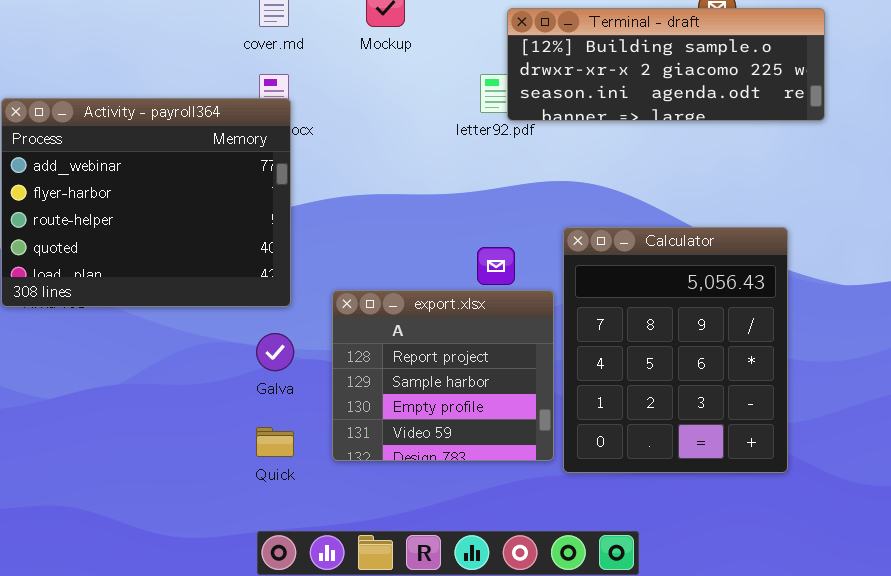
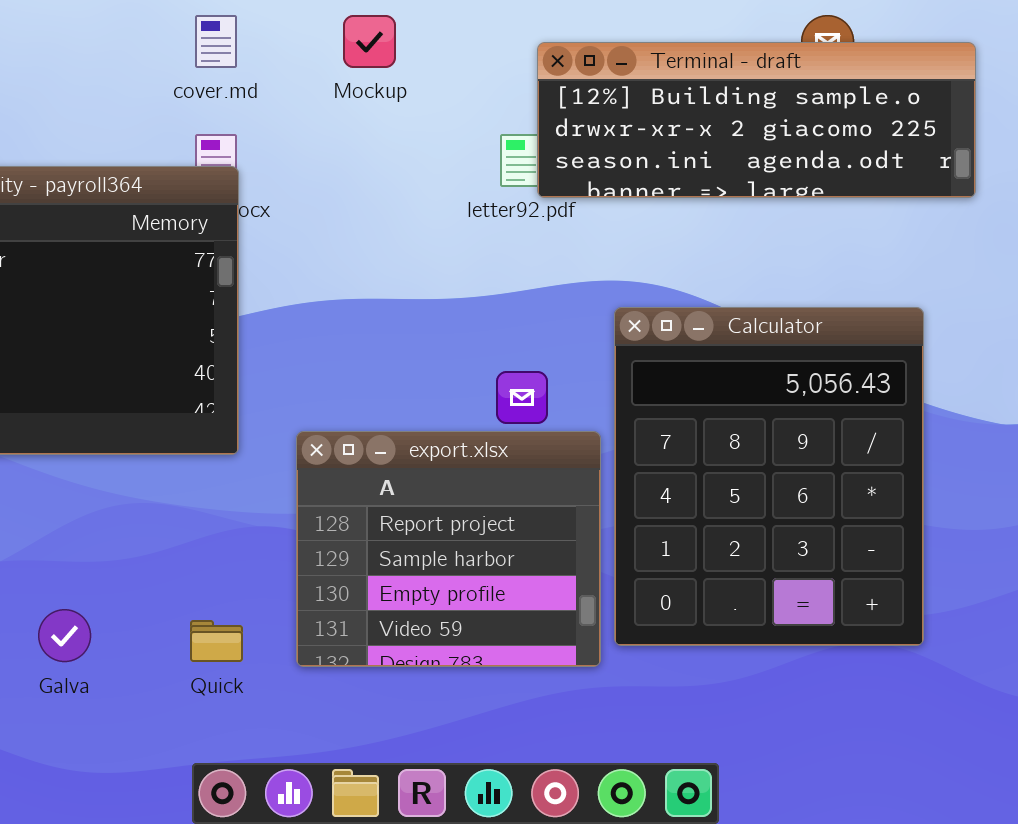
Calculator: [563,227,788,473] -> [614,307,924,646], moved
Galva: [256,333,294,371] -> [38,609,91,662], moved

